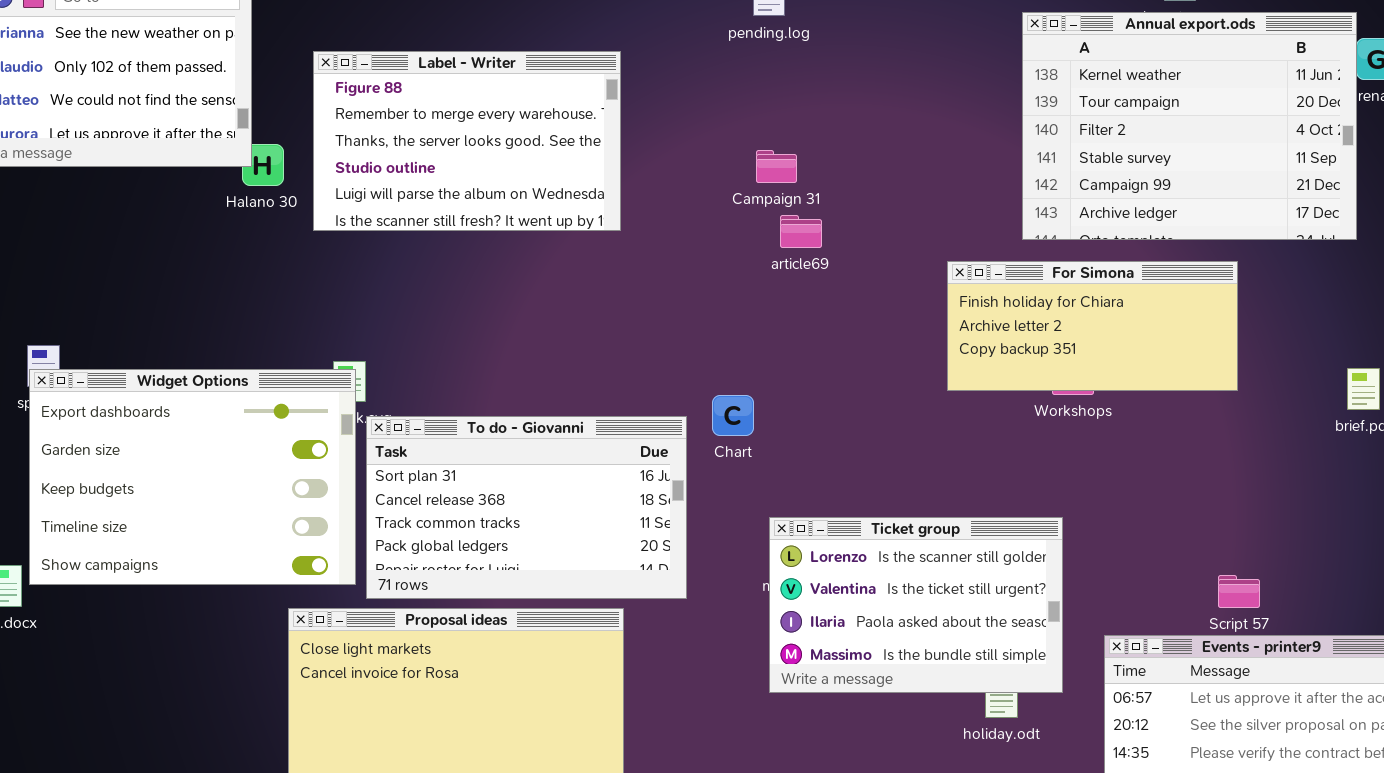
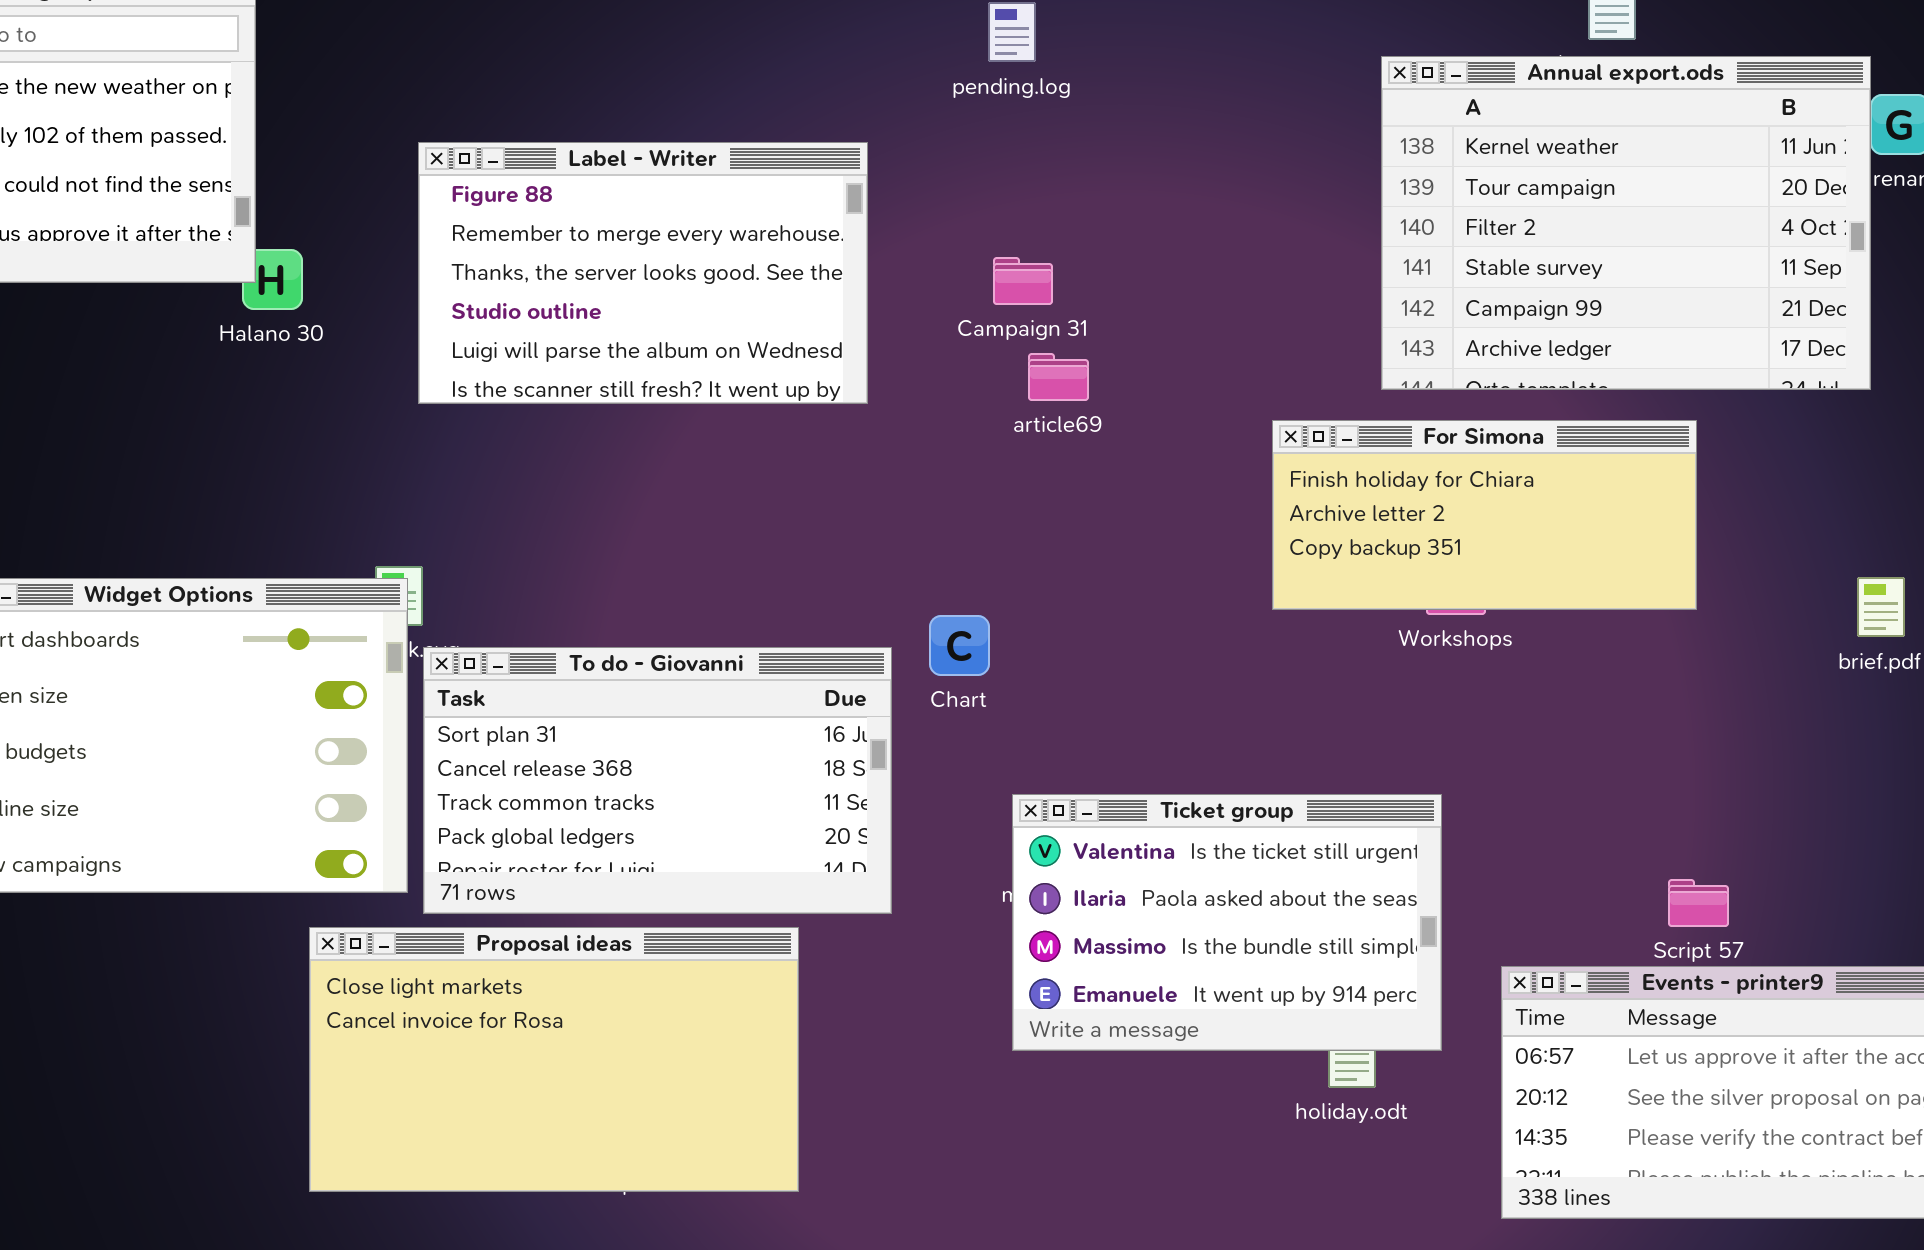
Label - Writer: [313,51,621,231] -> [418,142,868,404], moved
Ticket group: [769,517,1063,693] -> [1012,794,1442,1051], scrolled down 1 row

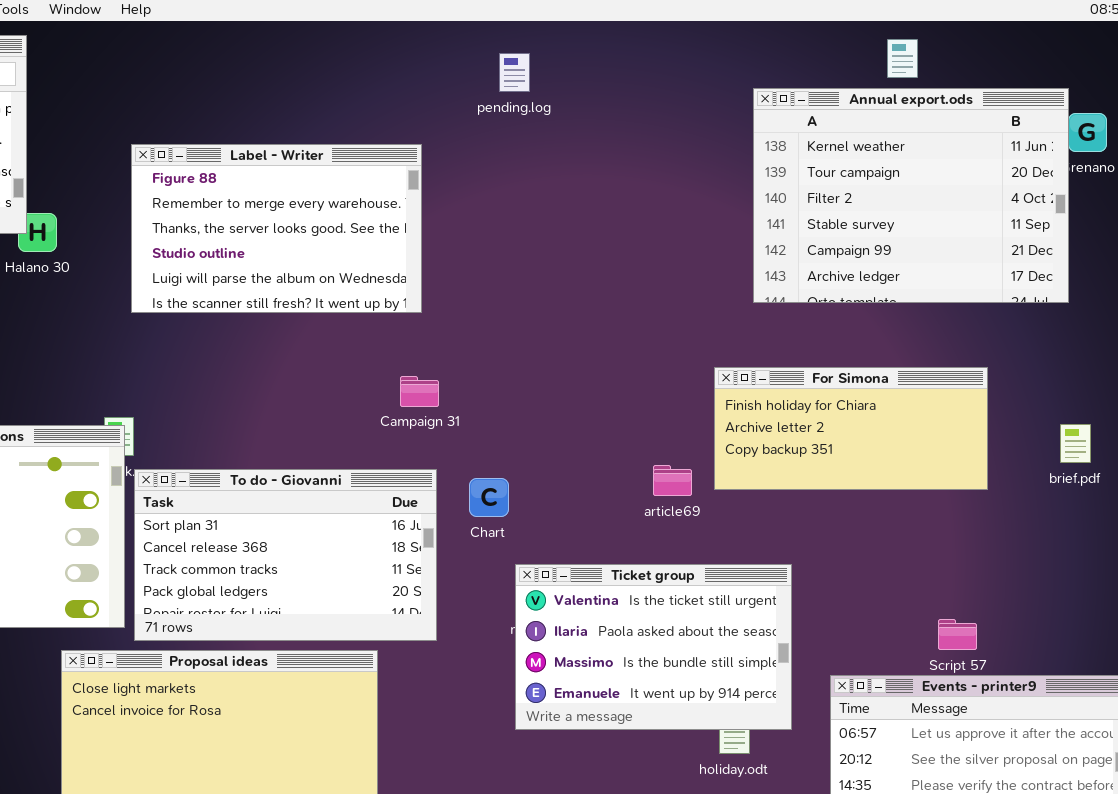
Campaign 31: [993,257,1053,305] -> [400,376,439,407], moved
article69: [1028,353,1089,401] -> [653,465,692,496], moved
For Simona: [1272,420,1697,610] -> [714,367,988,490], moved
Chart: [929,615,990,676] -> [469,478,509,517], moved

